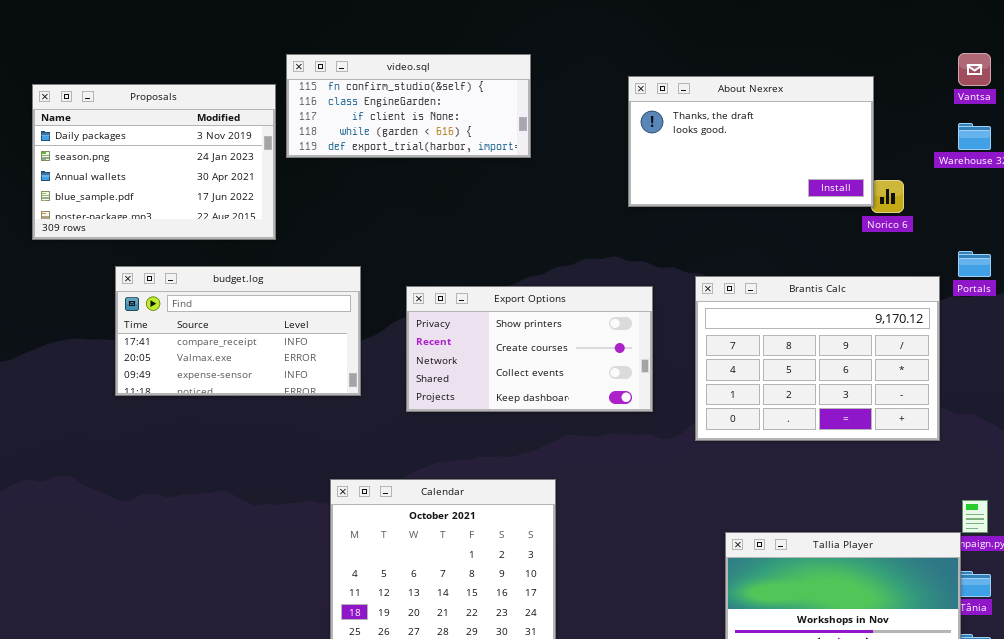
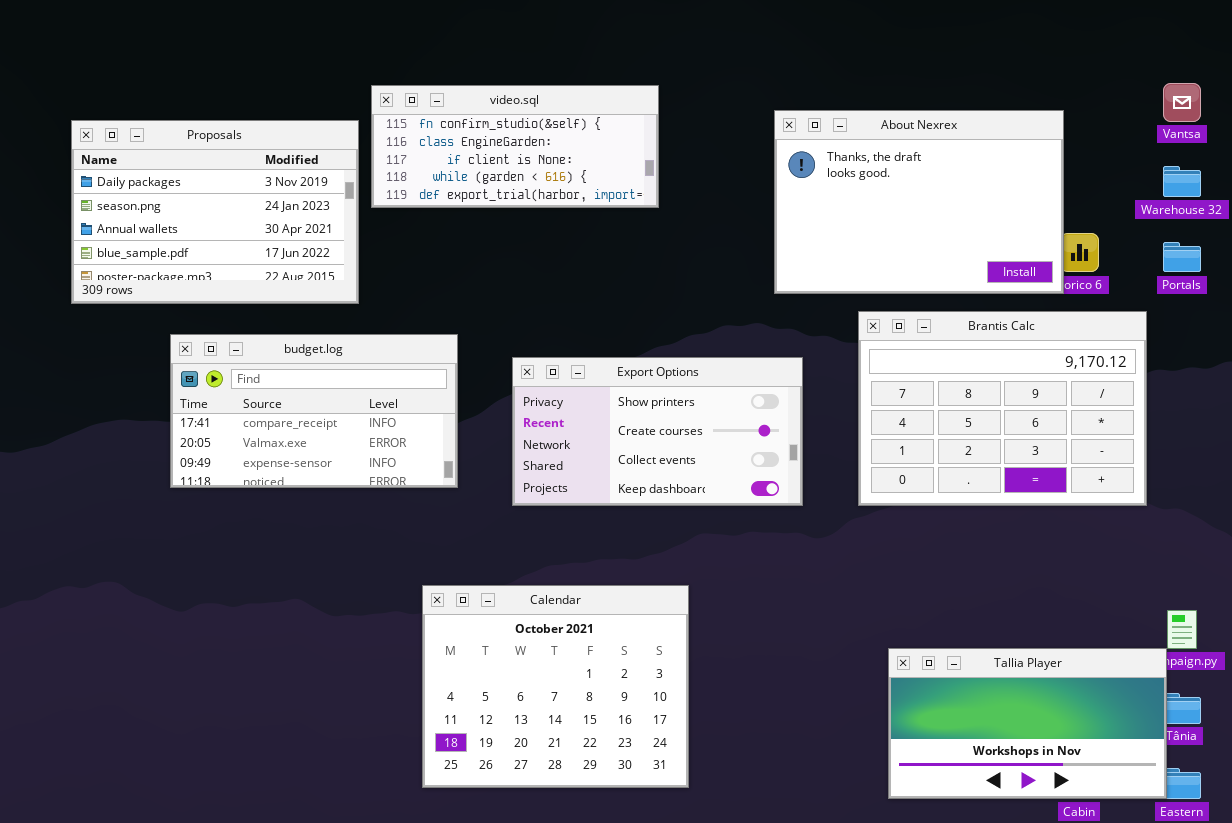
About Nexrex: [628,76,874,207] -> [774,110,1064,294], resized
Portals: [958,251,991,277] -> [1163,242,1201,272], moved
Brantis Calc: [695,276,940,441] -> [858,311,1147,506], moved

